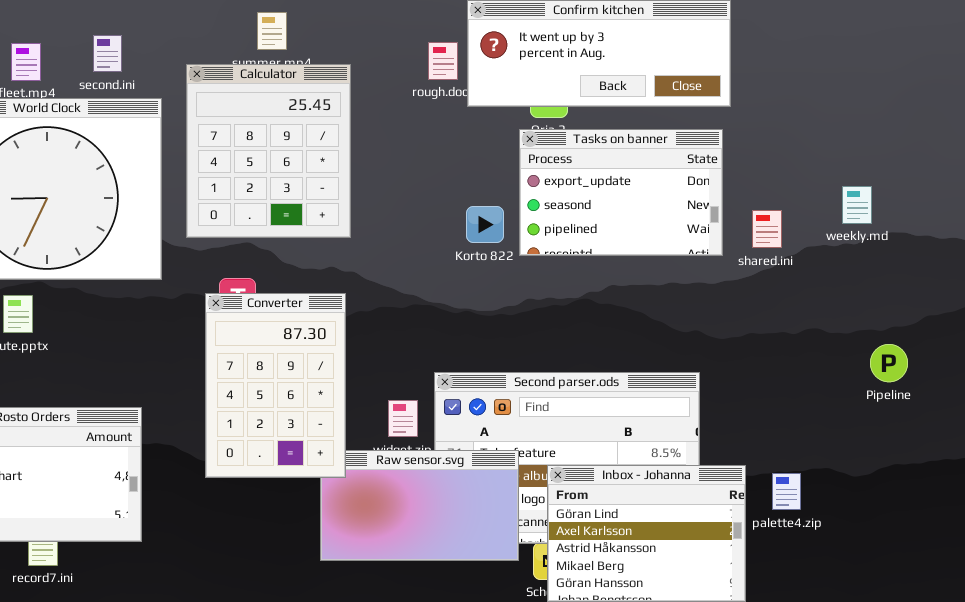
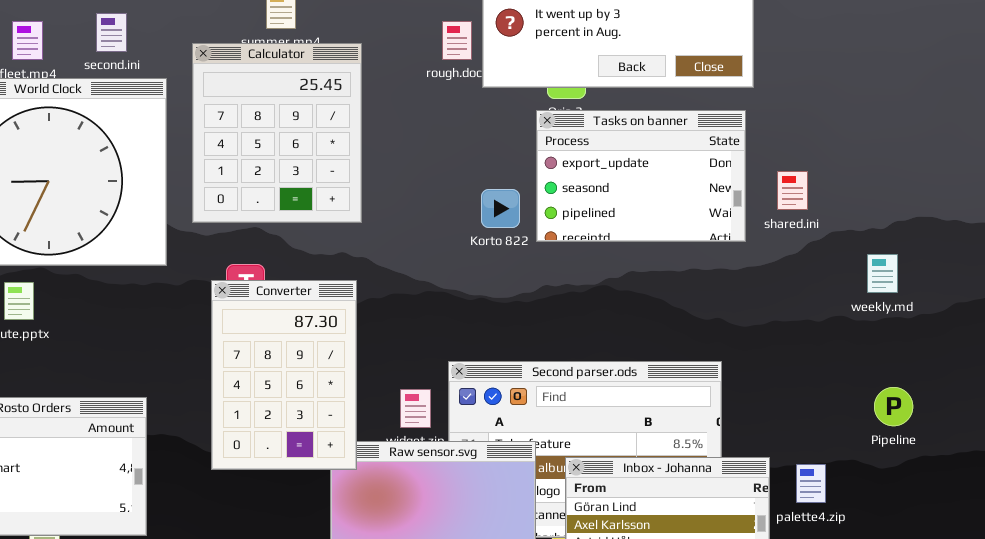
weekly.md: [842,186,872,224] -> [867,254,898,293], moved
shared.ini: [752,210,782,248] -> [777,171,808,210], moved
Pipeline: [870,344,908,382] -> [874,387,913,426], moved

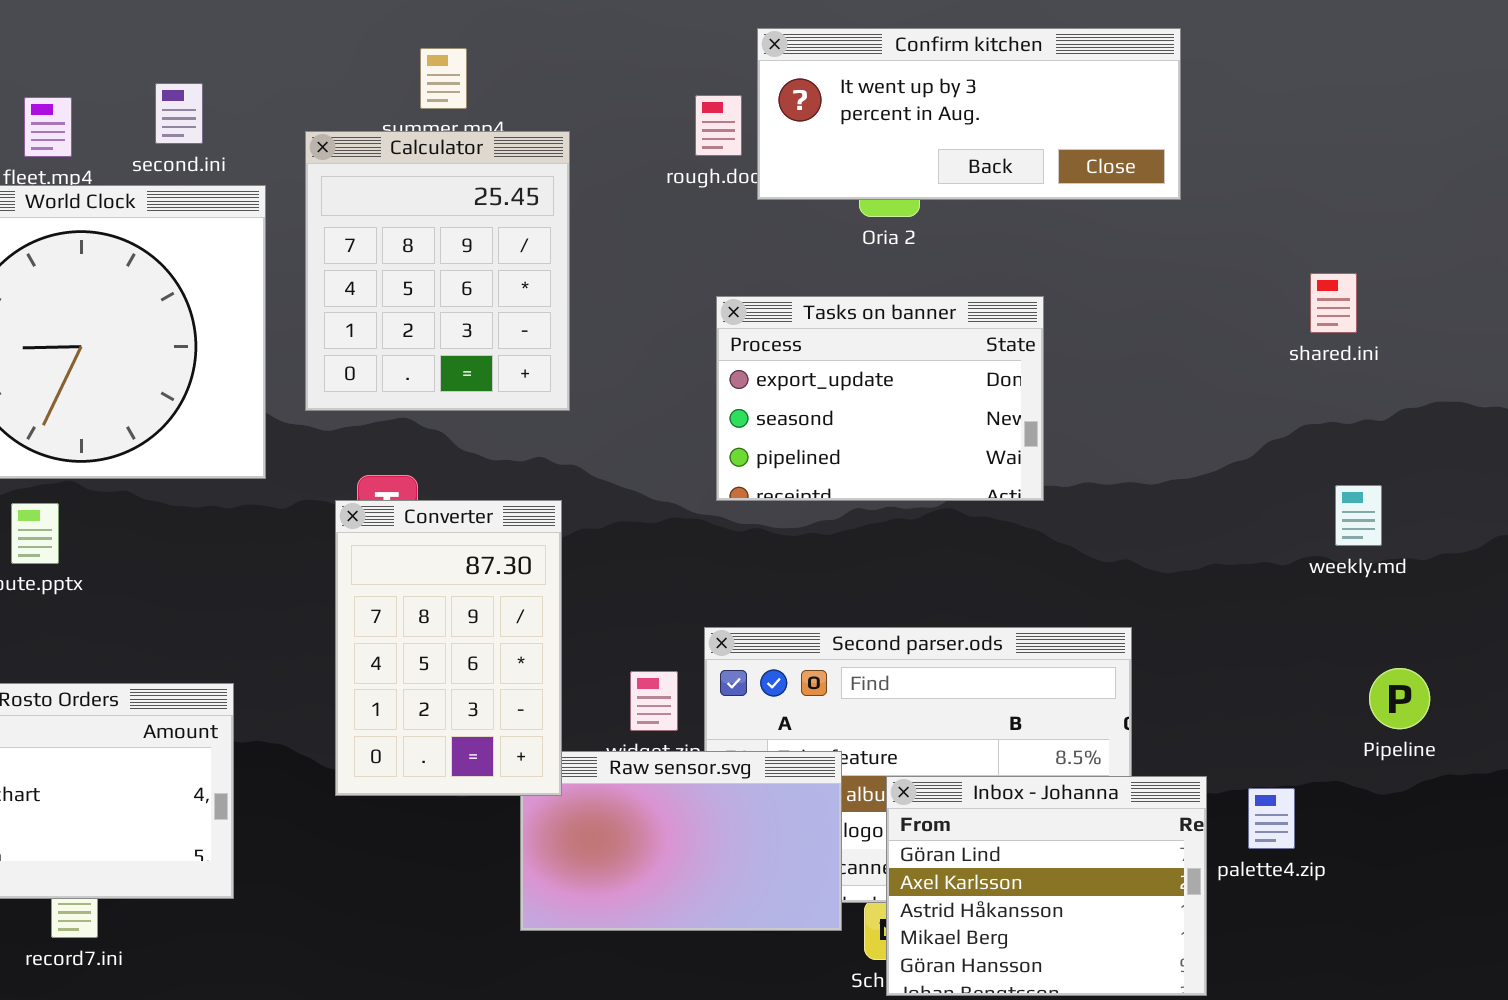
Tasks on banner: [536,110,746,242] -> [716,296,1044,501], moved
shared.ini: [777,171,808,210] -> [1310,273,1357,333], moved
weekly.md: [867,254,898,293] -> [1335,485,1382,546], moved

